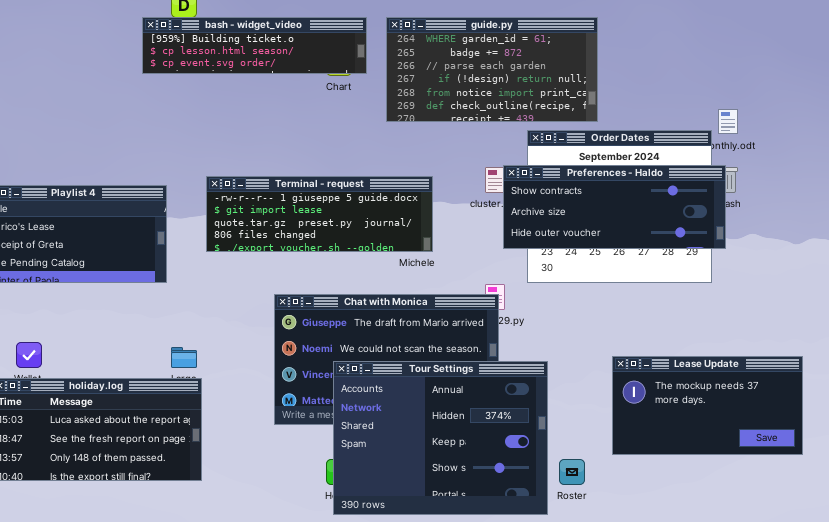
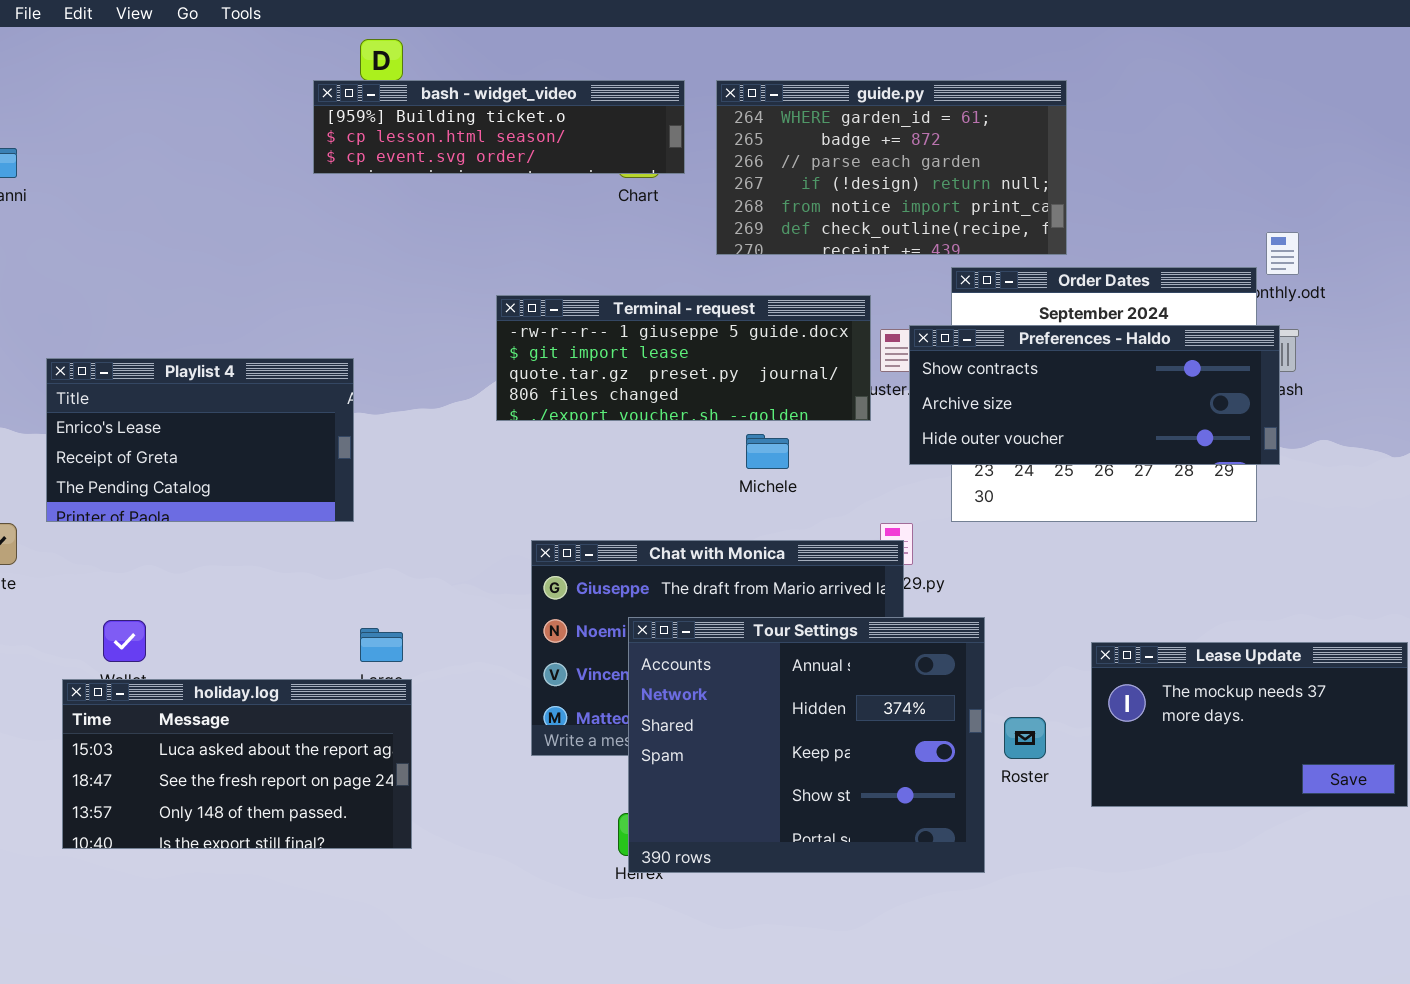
Terminal - request: [206,176,433,252] -> [496,295,871,421], moved
Tour Settings: [333,361,548,515] -> [628,617,985,873], moved
Roster: [559,459,585,485] -> [1004,717,1046,759], moved

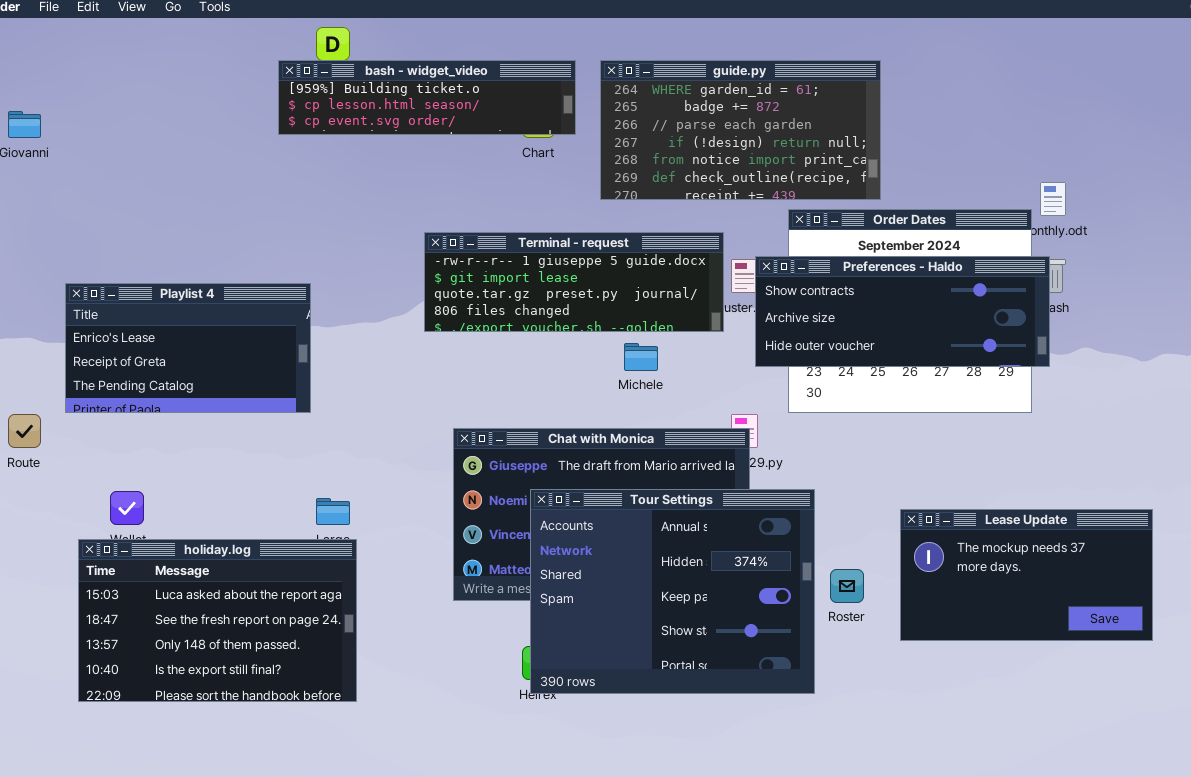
holiday.log: [62,679,412,849] -> [78,539,357,702], resized

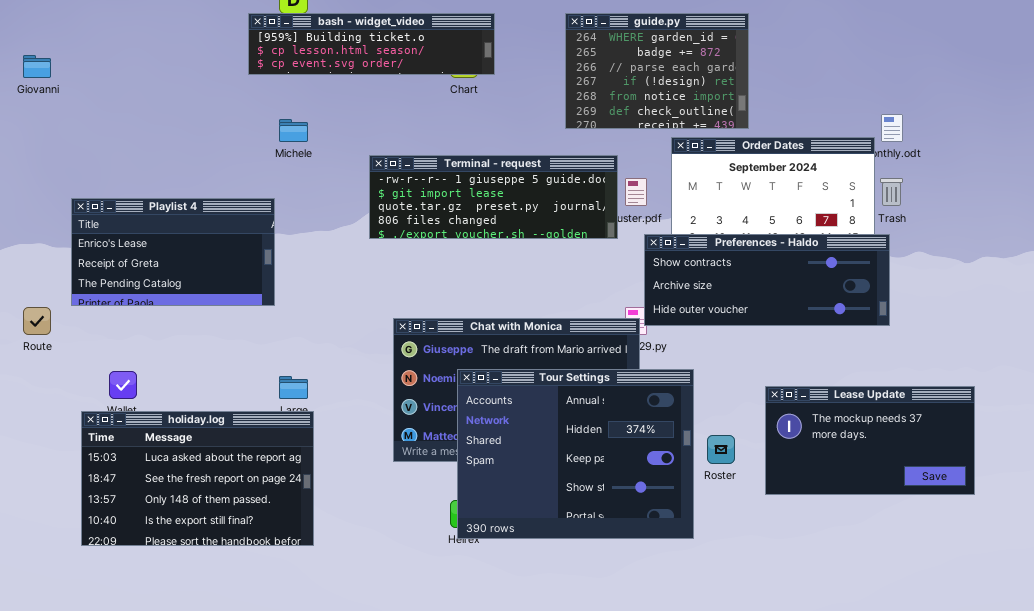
guide.py: [600,60,881,200] -> [565,13,749,129], resized
Preferences - Haldo: [755,256,1050,367] -> [644,234,890,326], moved
Michele: [624,343,658,371] -> [279,119,308,142], moved

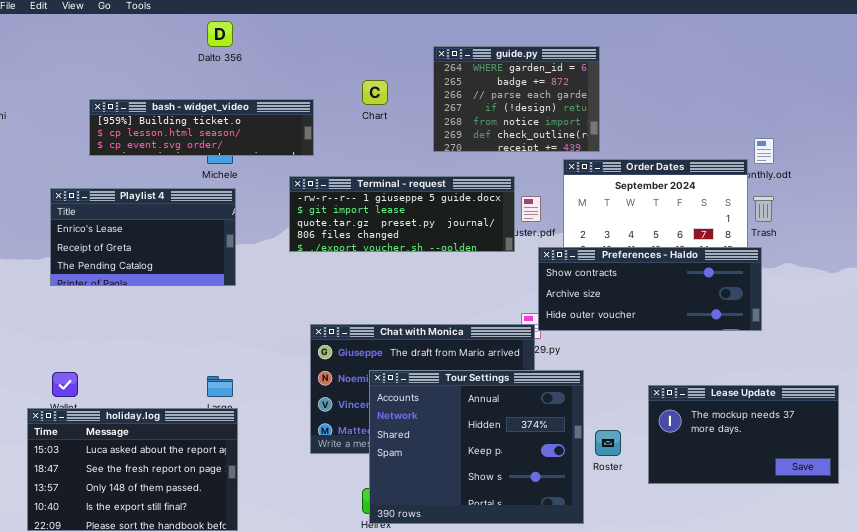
bash - widget_video: [248,13,495,75] -> [89,99,314,156], moved
guide.py: [565,13,749,129] -> [433,46,600,152], moved
Playlist 4: [71,198,275,306] -> [50,188,236,286], moved

